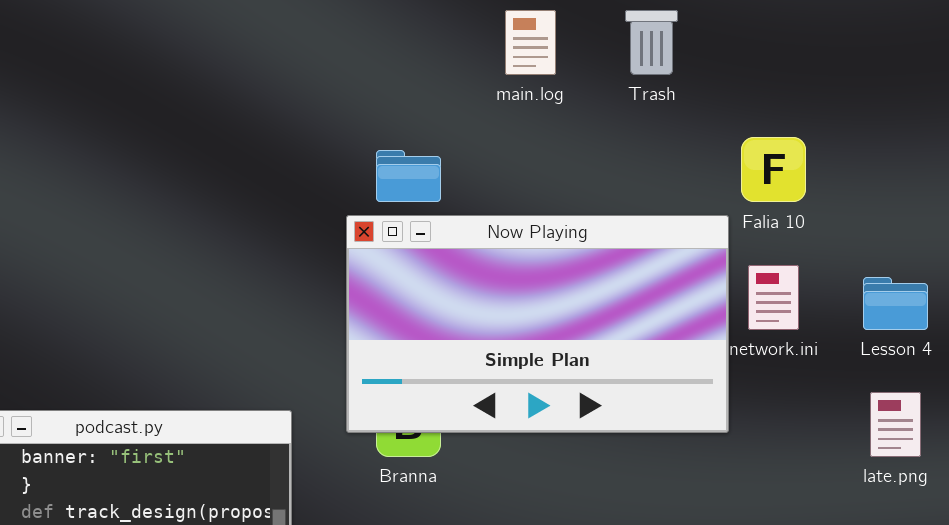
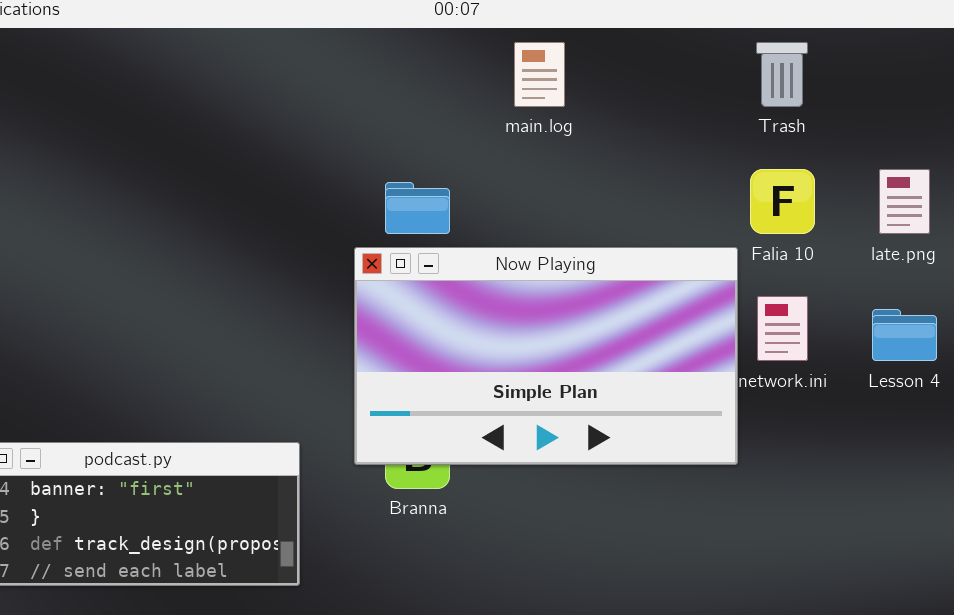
Trash: [625,10,678,75] -> [756,42,808,107], moved
late.png: [870,392,921,457] -> [879,169,930,234], moved

